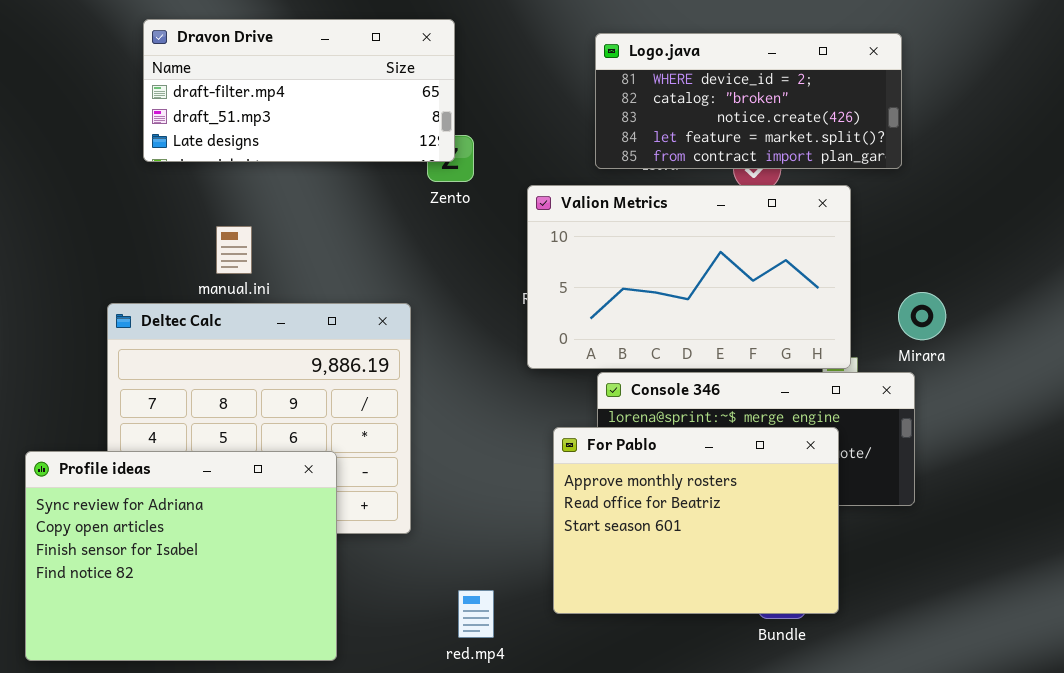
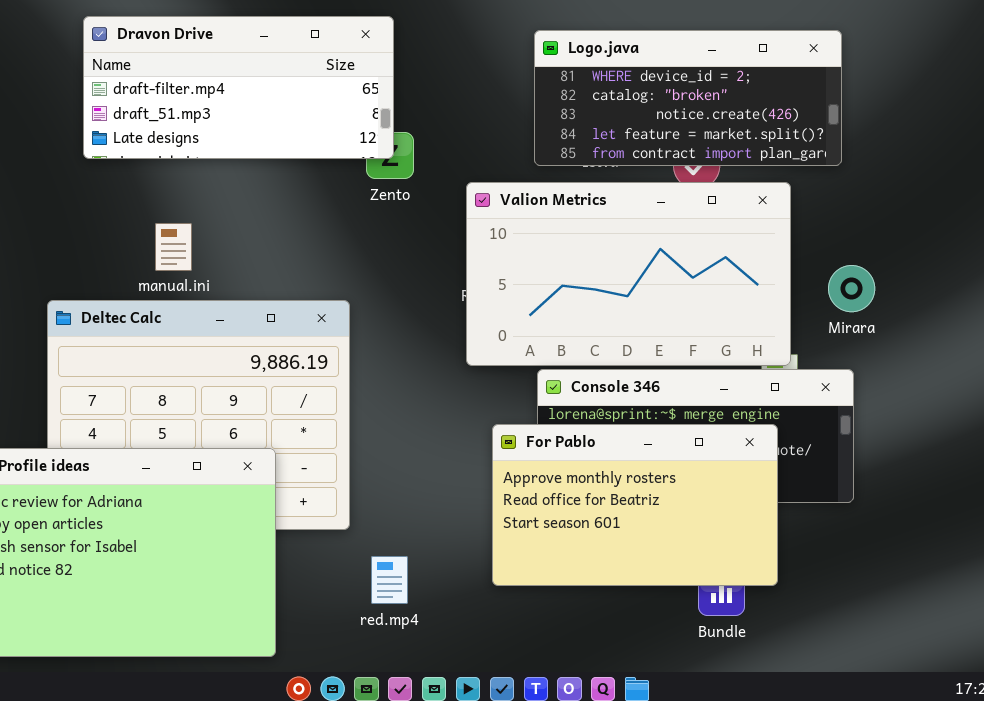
Mirara: [898,292,946,340] -> [828,265,875,312], moved
For Pablo: [553,427,839,614] -> [492,424,778,586], resized
red.mp4: [458,590,494,638] -> [371,556,408,604], moved

